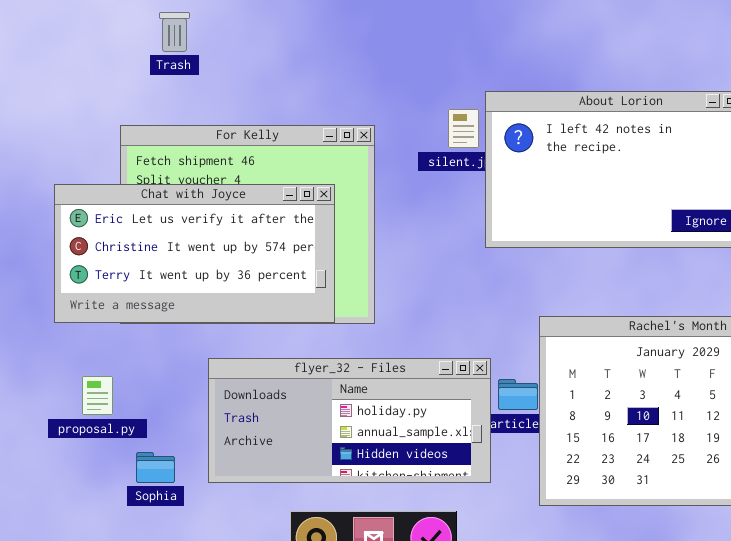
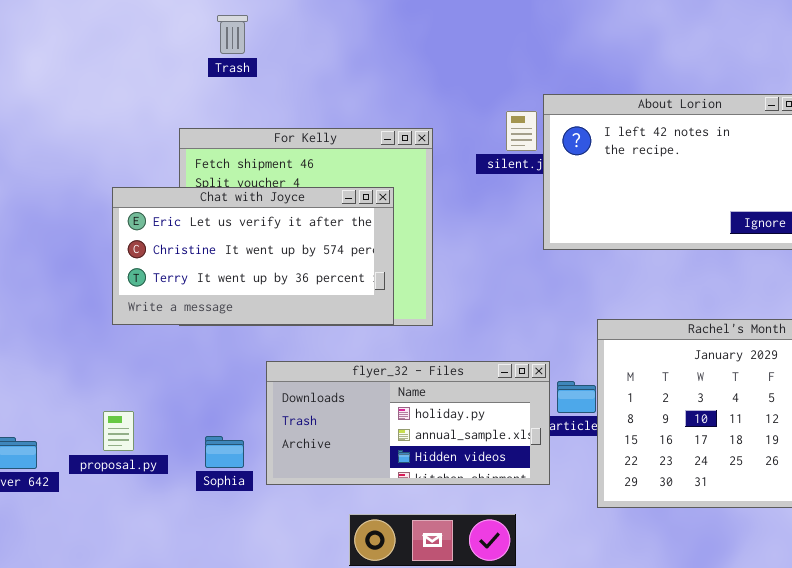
proposal.py: [82,376,113,415] -> [103,411,134,451], moved
Sophia: [136,452,175,483] -> [205,436,244,468], moved

